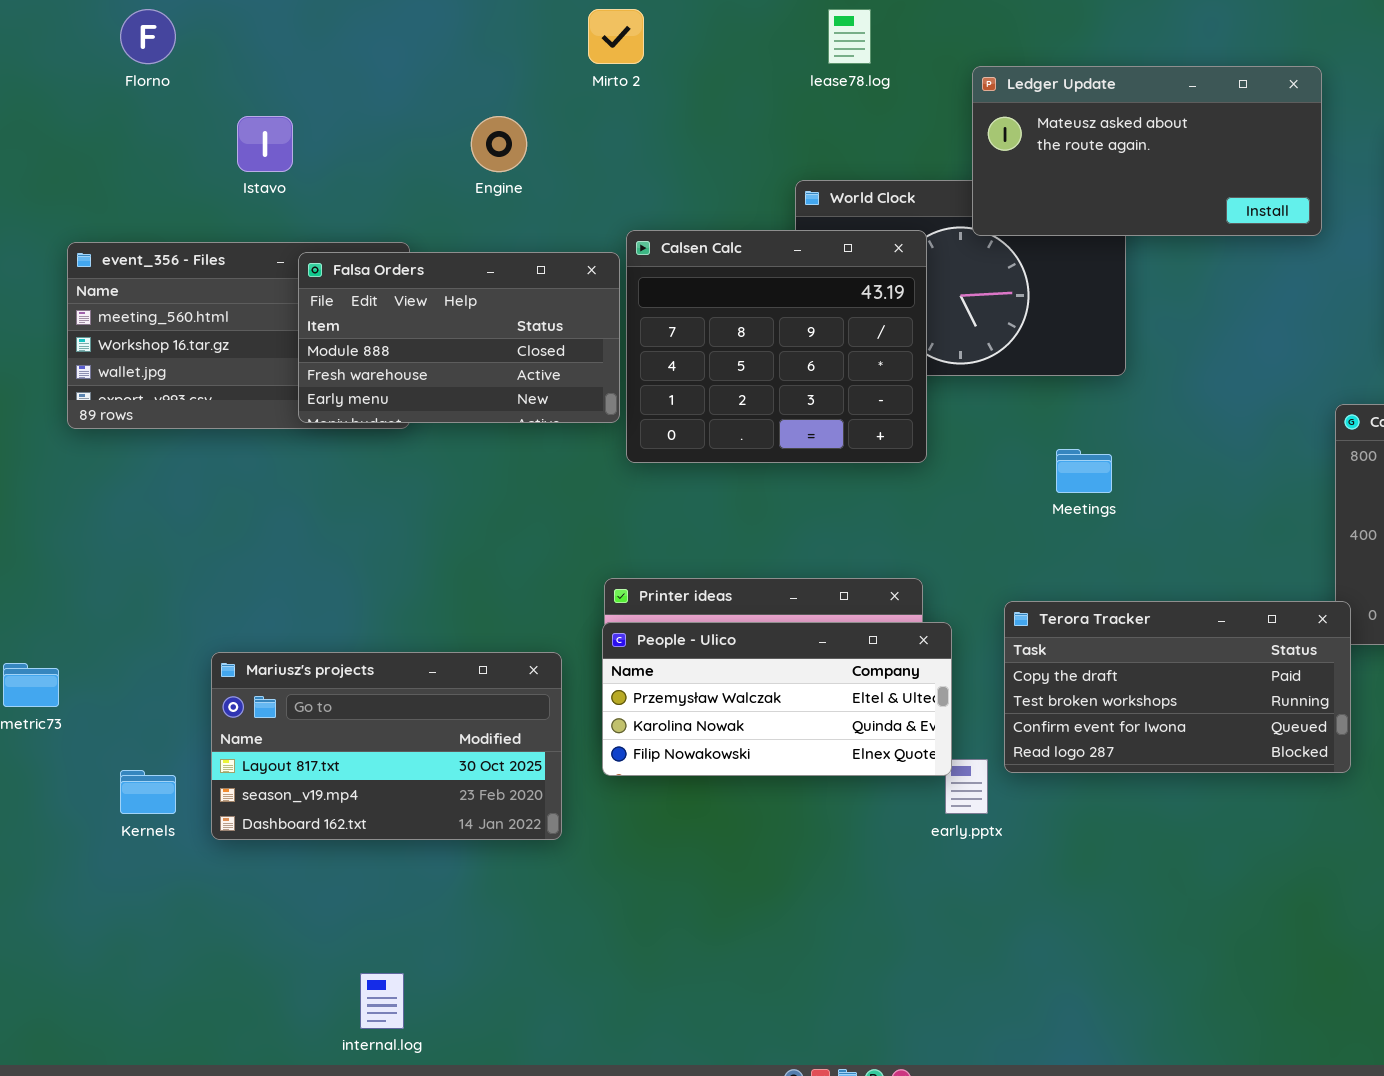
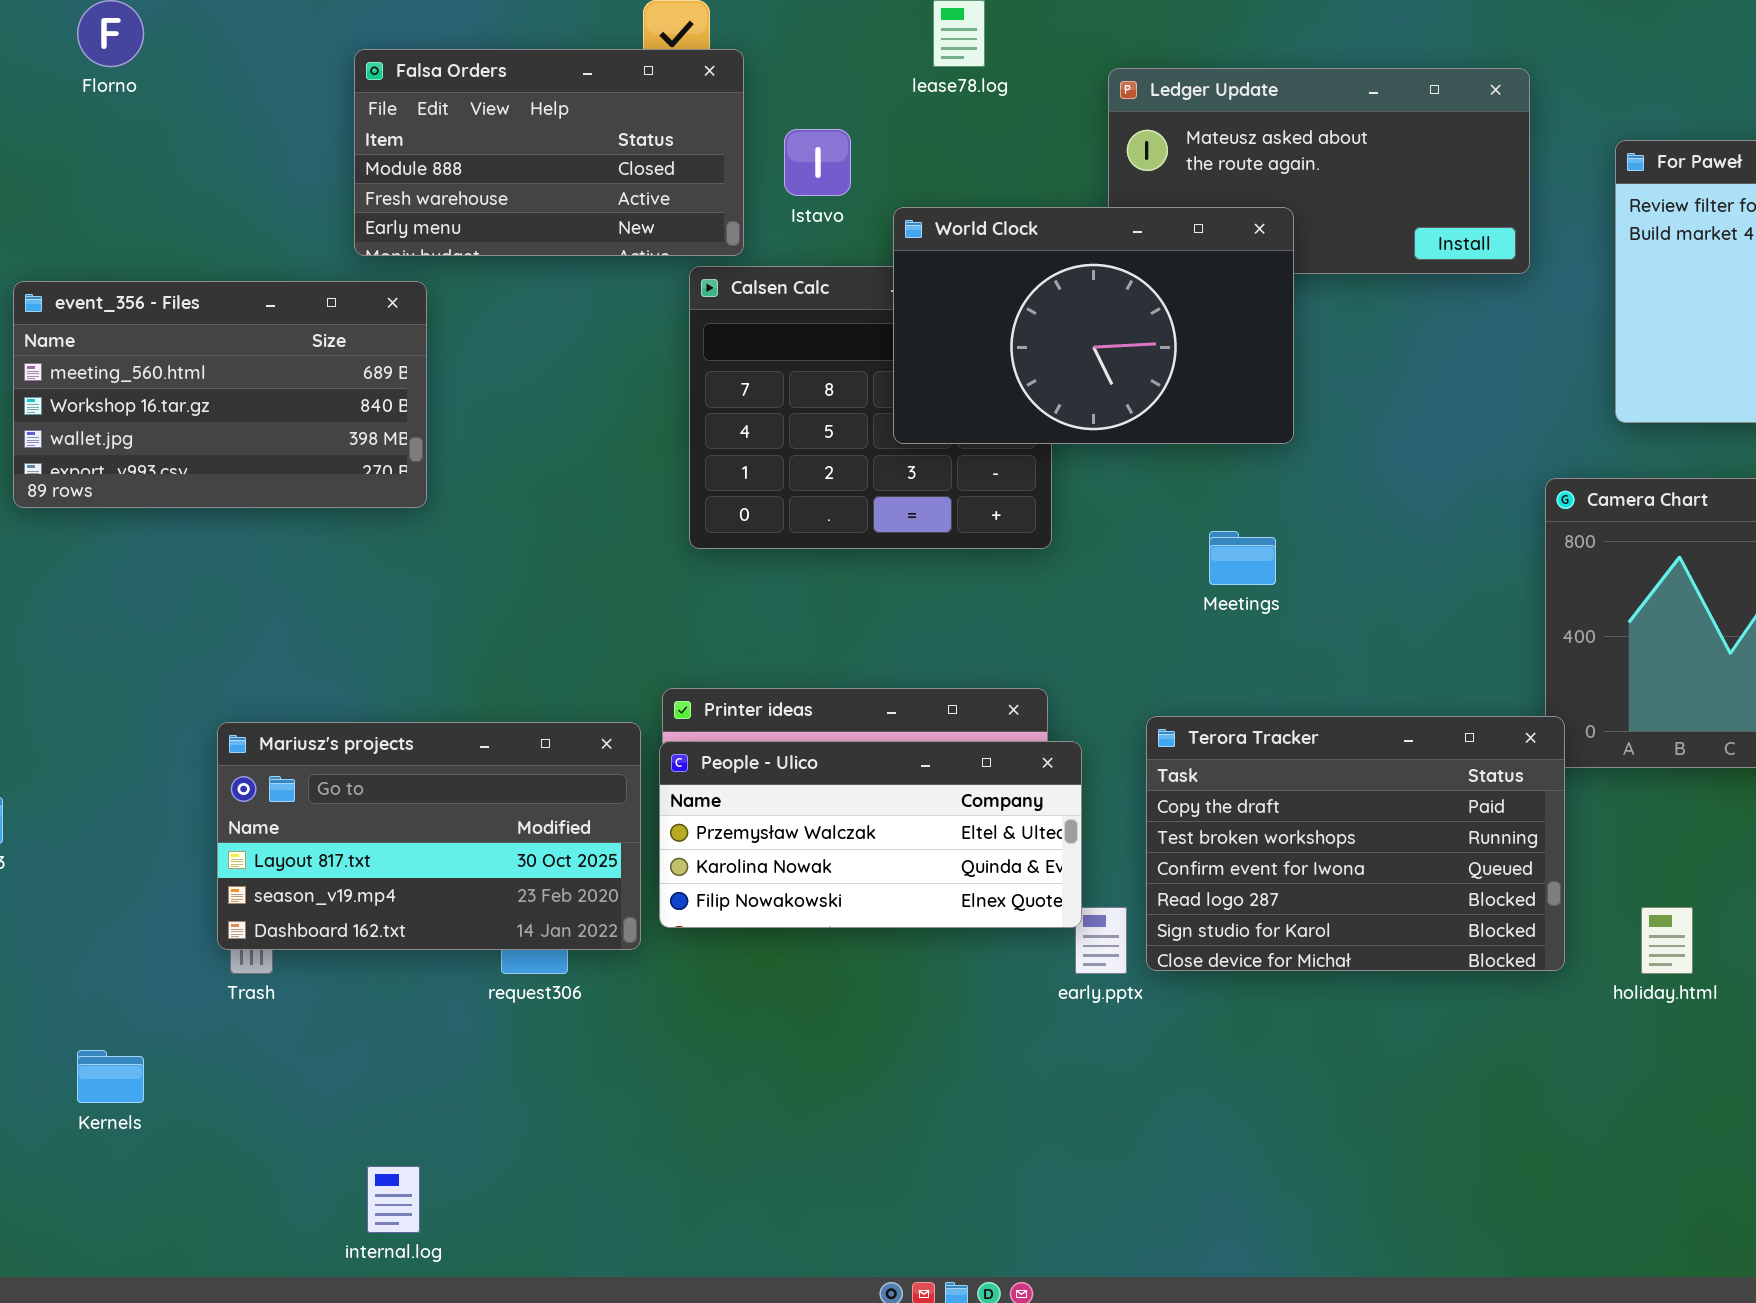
Istavo: [237,116,293,172] -> [784,129,851,196], moved
World Clock: [795,180,1126,376] -> [893,207,1294,444], raised
Falsa Orders: [298,252,620,423] -> [354,49,744,256], moved
Terora Tracker: [1004,601,1351,773] -> [1146,716,1565,971], resized
Mariusz's projects: [211,652,562,840] -> [217,722,641,950], moved
Kernels: [120,770,176,814] -> [77,1050,144,1103], moved

